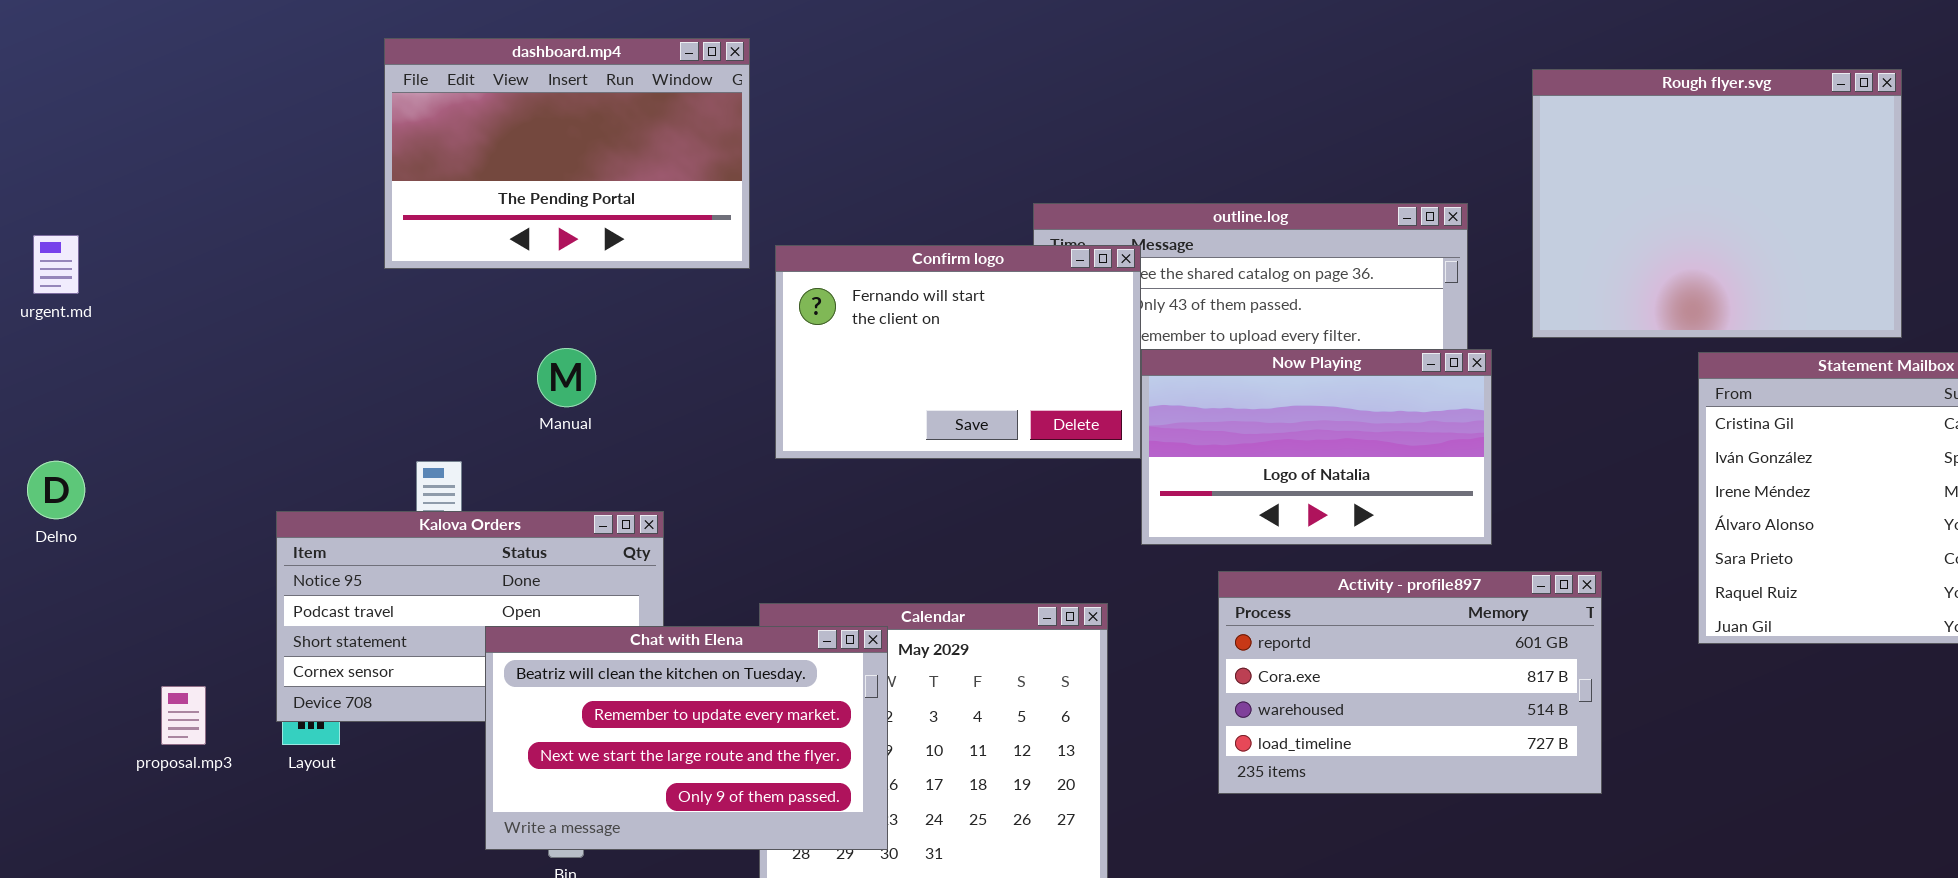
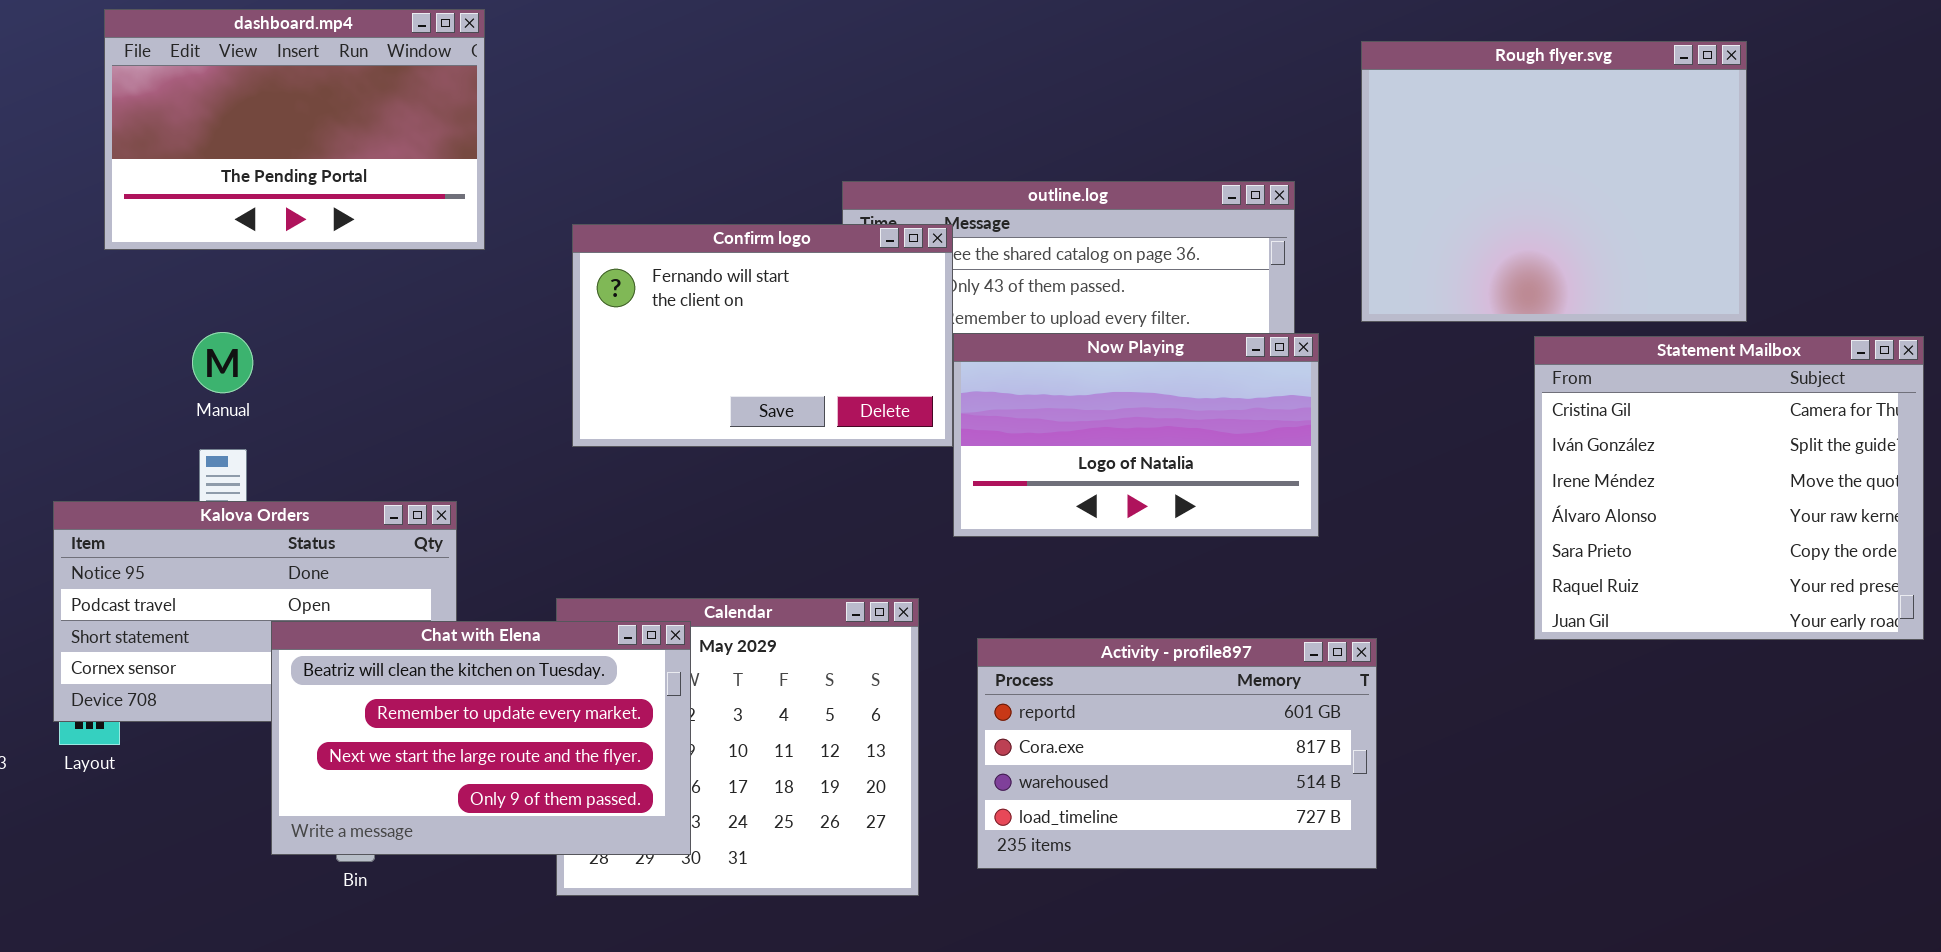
dashboard.mp4: [384,38,750,269] -> [104,9,485,250], moved
Manual: [537,348,596,407] -> [192,332,253,393], moved
Activity - profile897: [1218,571,1602,794] -> [977,638,1377,869], moved

